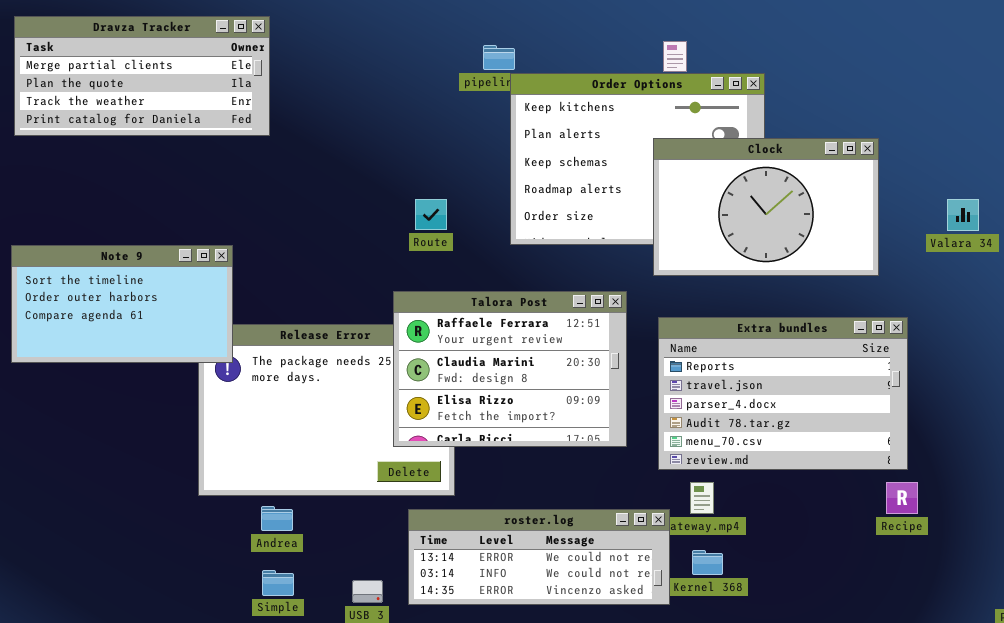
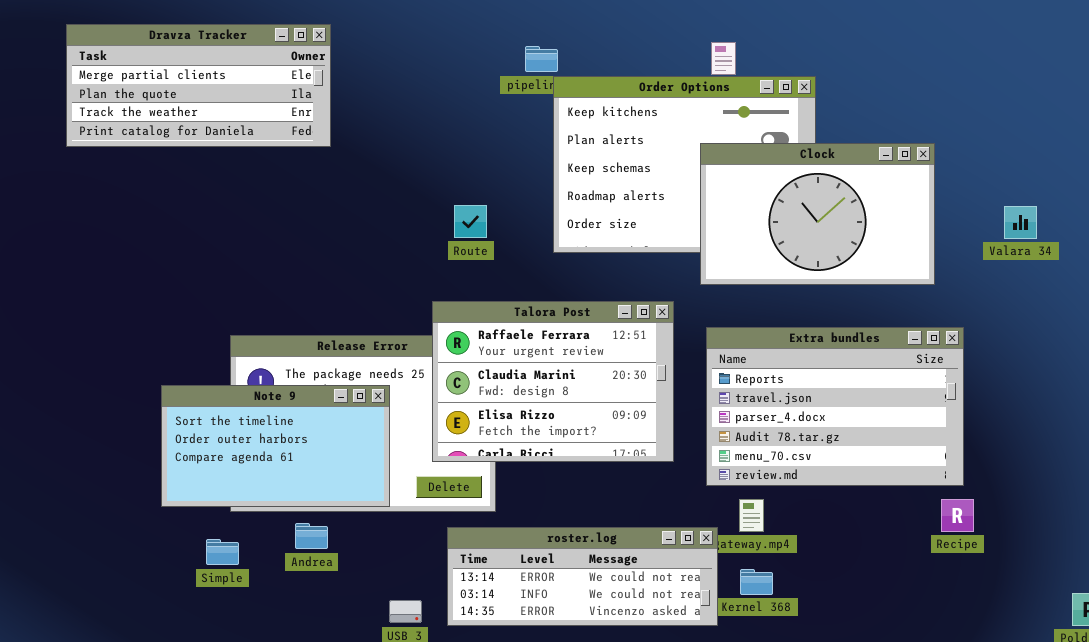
Dravza Tracker: [14,16,270,136] -> [66,24,331,147], moved
Note 9: [11,245,233,363] -> [161,385,390,507], moved
Simple: [262,570,294,596] -> [206,539,239,565], moved

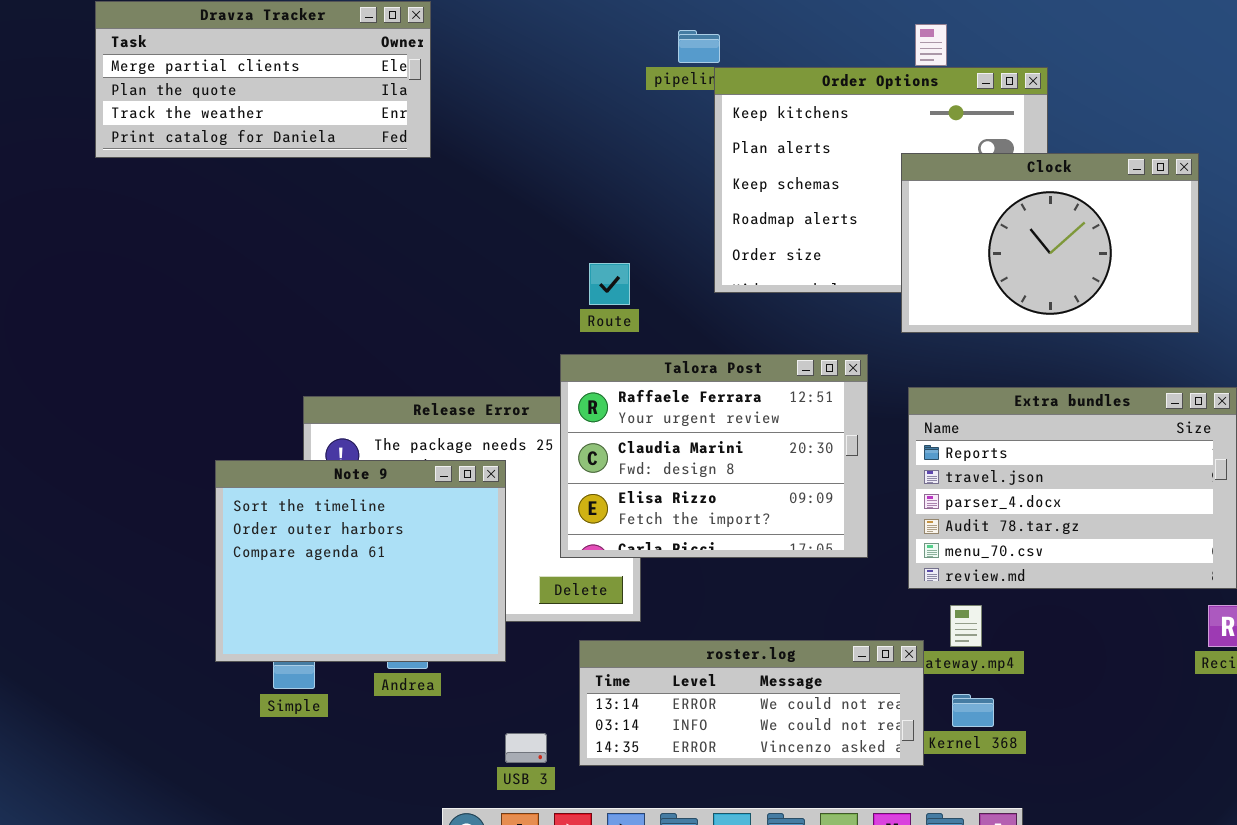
Route: [454,205,487,238] -> [589,263,630,305], moved
Note 9: [161,385,390,507] -> [215,460,506,662], resized

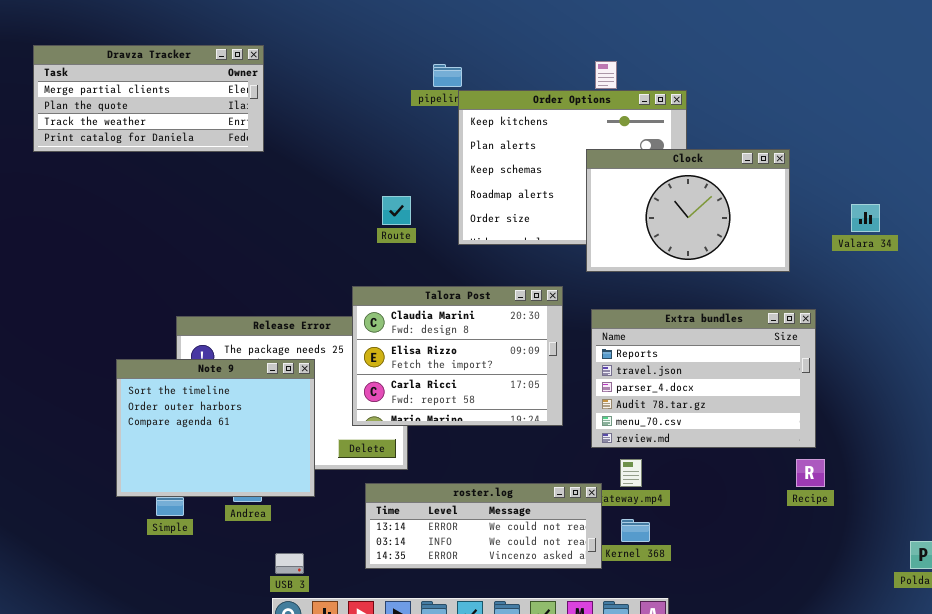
Route: [589,263,630,305] -> [382,196,411,225], moved
Talora Post: [560,354,868,558] -> [352,286,563,426], scrolled down 1 row
USB 3: [505,733,547,763] -> [275,553,304,574], moved

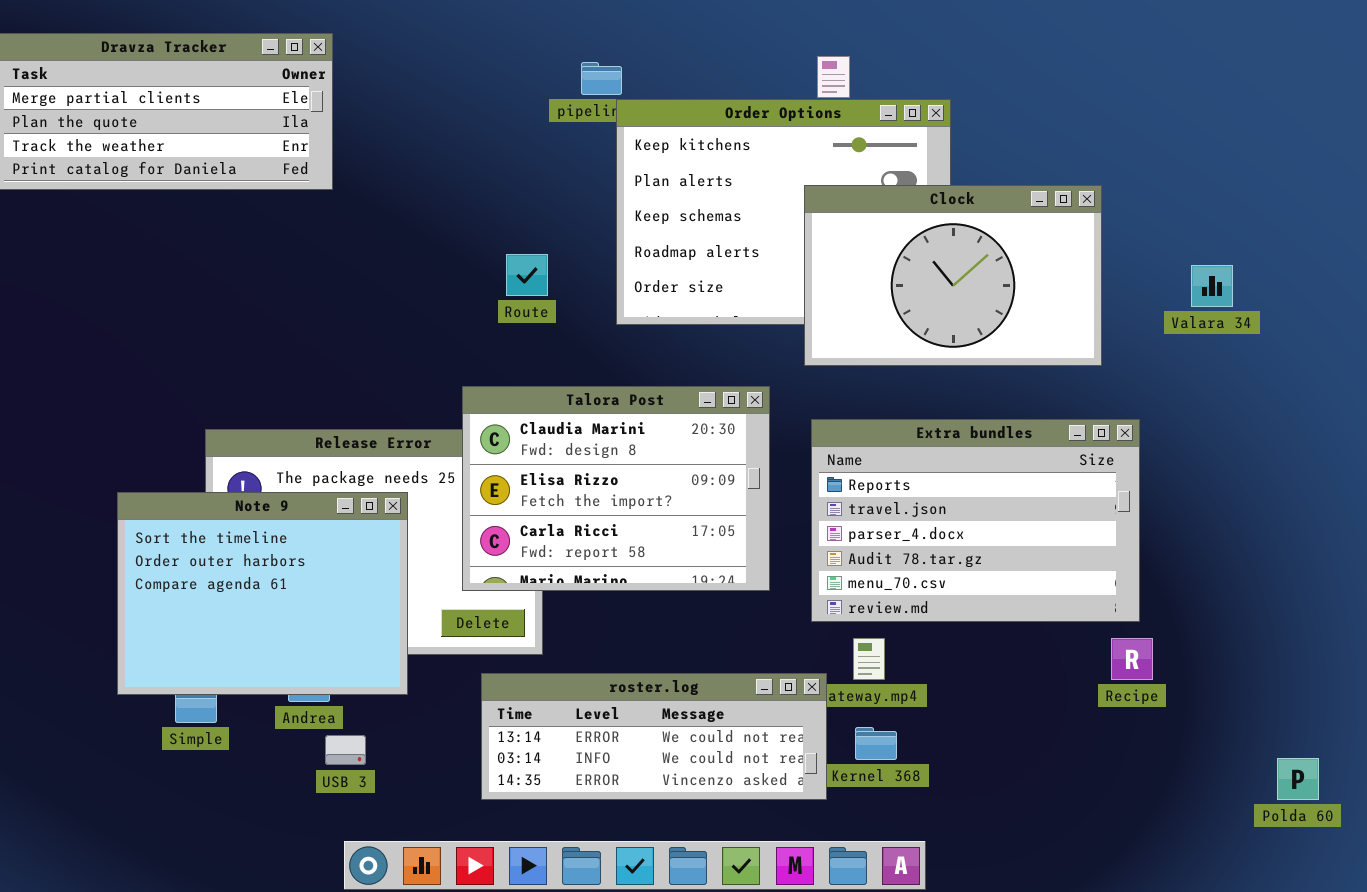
USB 3: [275,553,304,574] -> [325,735,366,765], moved

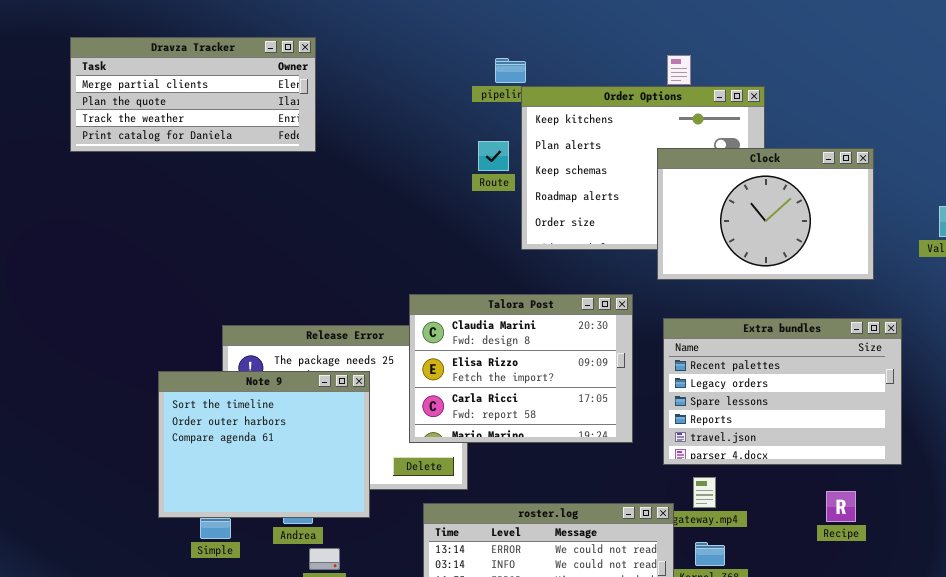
Route: [506,254,548,296] -> [478,141,509,171], moved
Extra bundles: [811,419,1140,622] -> [663,318,902,465], scrolled up 3 rows
Recipe: [1111,638,1153,680] -> [826,491,856,522], moved

